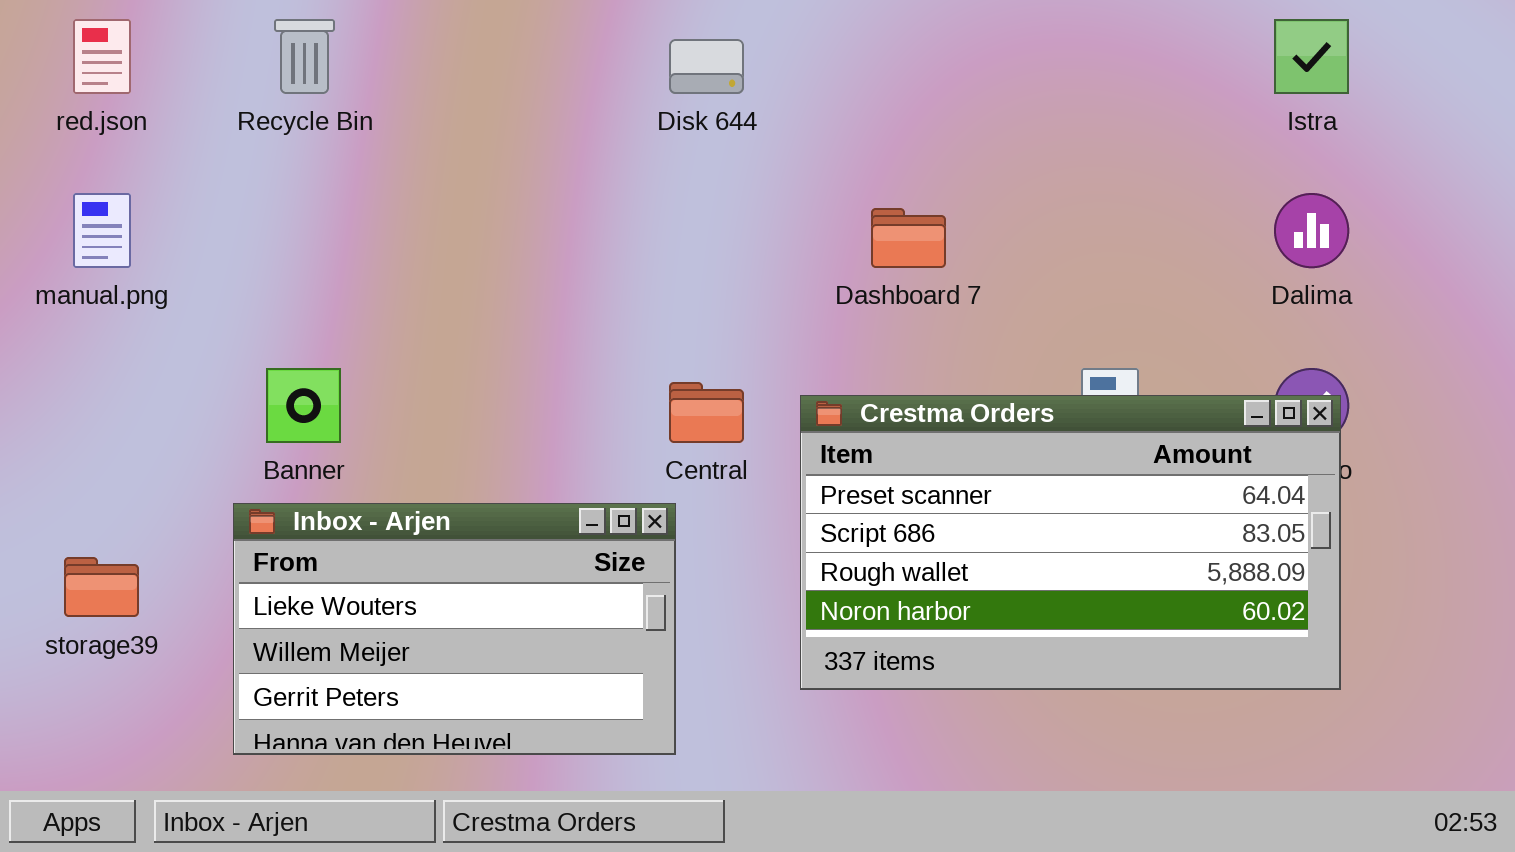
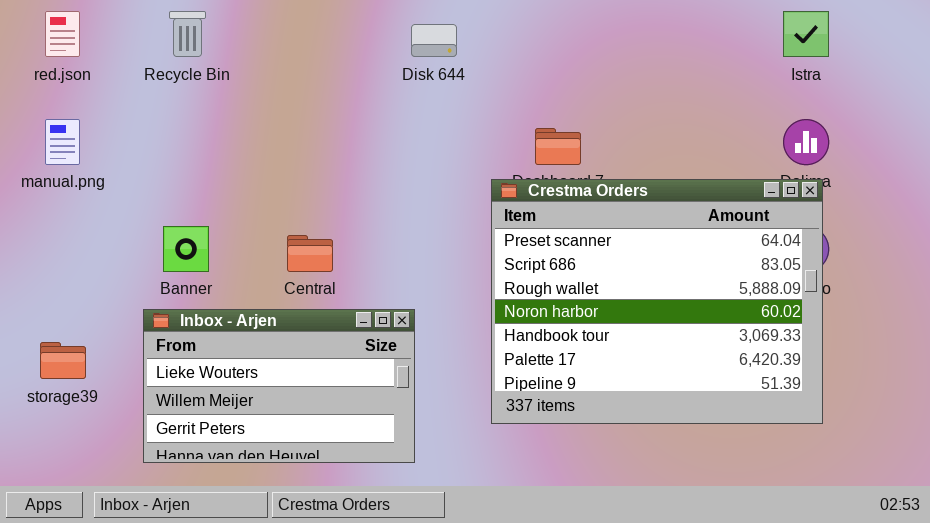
Central: [669,382,744,443] -> [287,235,333,272], moved
Crestma Orders: [800,395,1341,690] -> [491,179,823,424], resized

